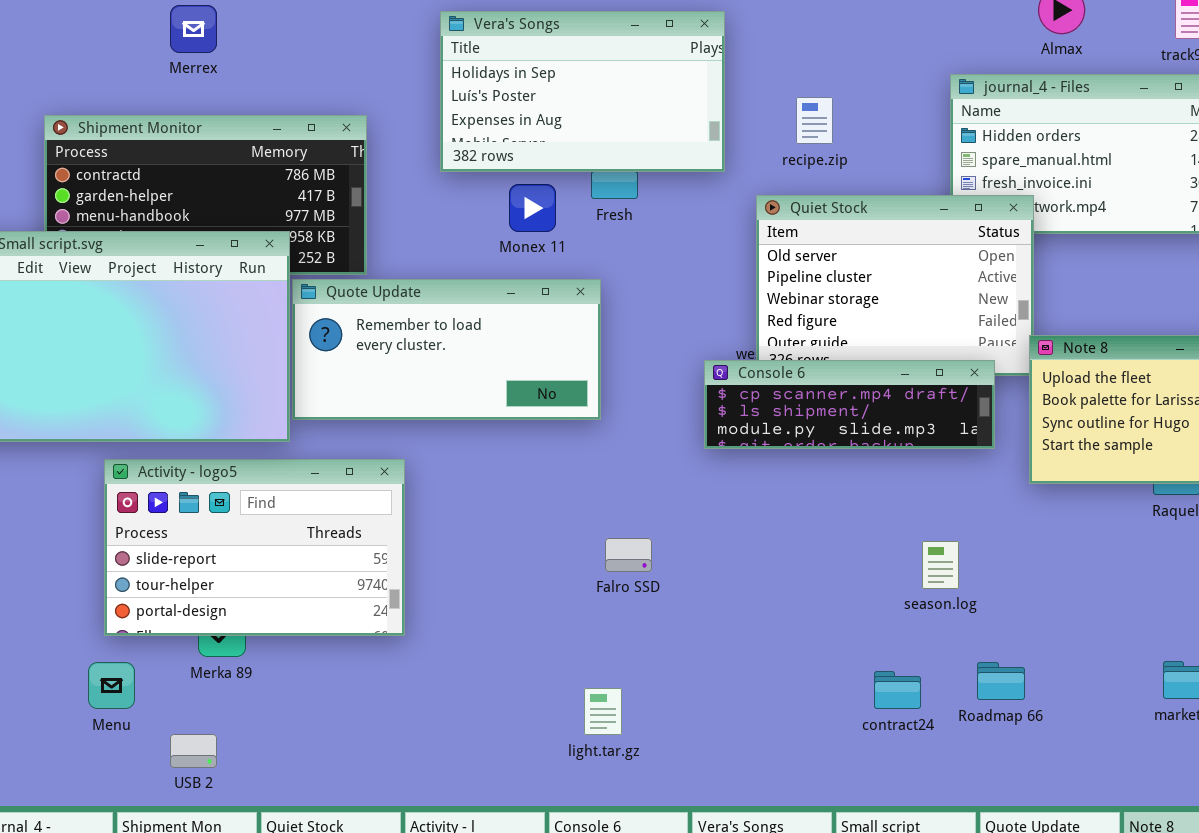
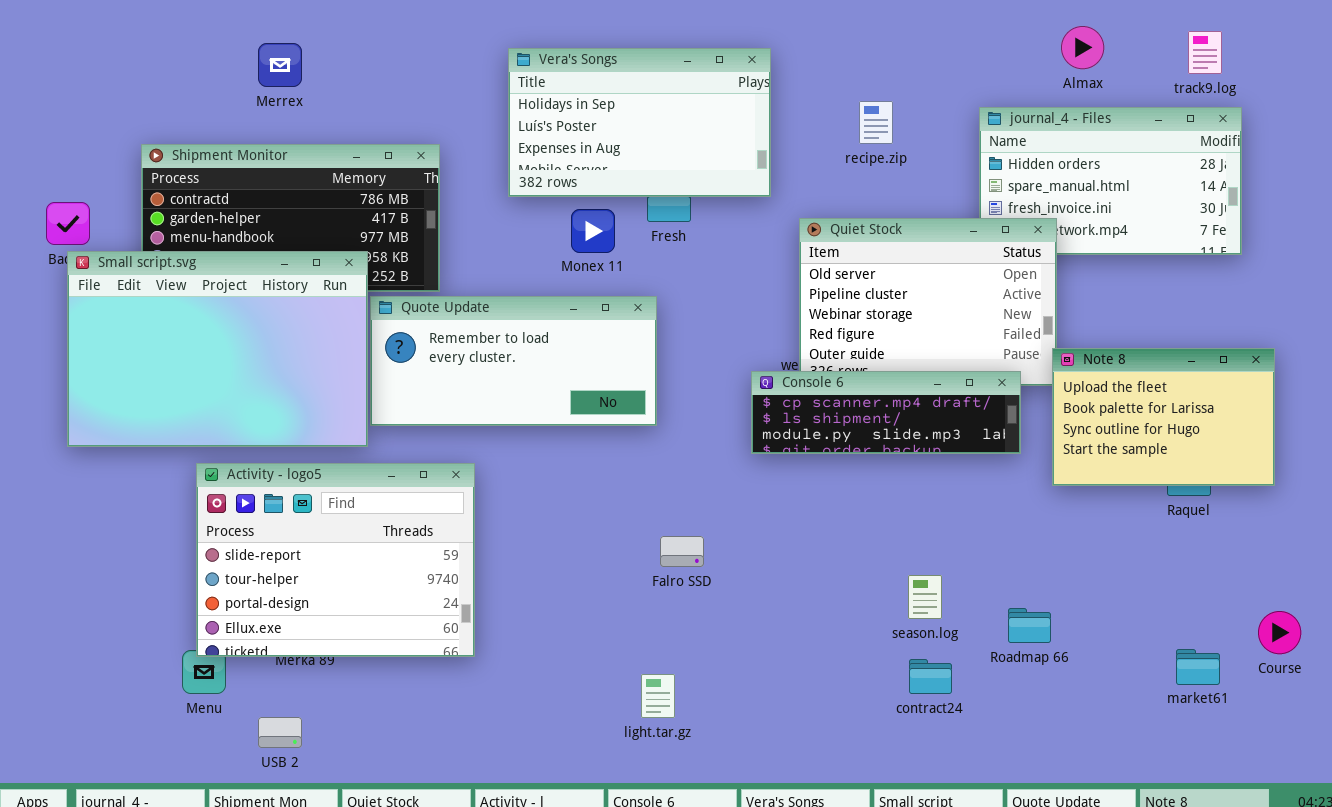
recipe.zip: [796,97,833,144] -> [859,101,893,144], moved
Activity - logo5: [104,459,405,636] -> [196,463,475,657], resized
season.log: [922,541,959,589] -> [908,575,942,619], moved
Roadmap 66: [977,662,1025,700] -> [1008,608,1051,643], moved

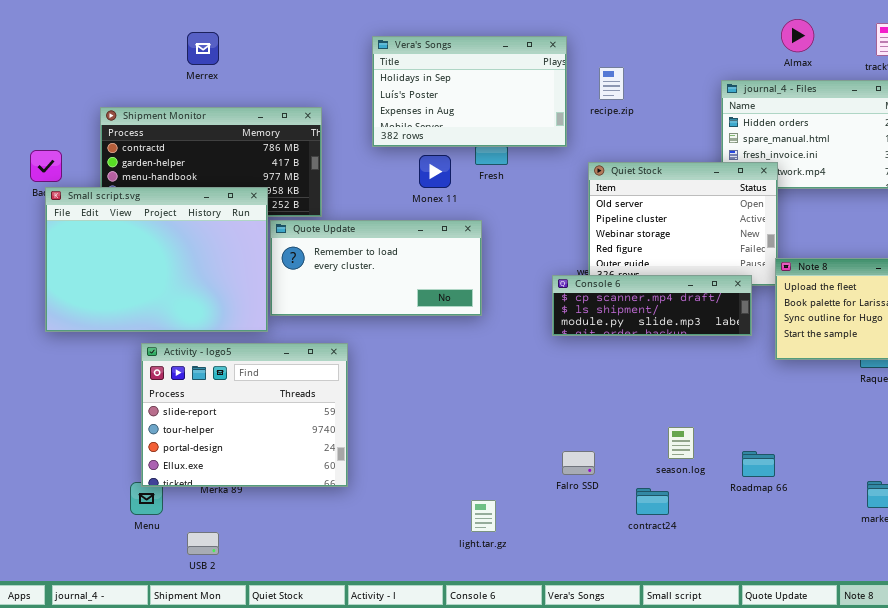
recipe.zip: [859,101,893,144] -> [599,67,624,100], moved
Falro SSD: [660,536,704,567] -> [562,451,595,475], moved
contract24: [909,659,952,694] -> [636,488,669,515], moved

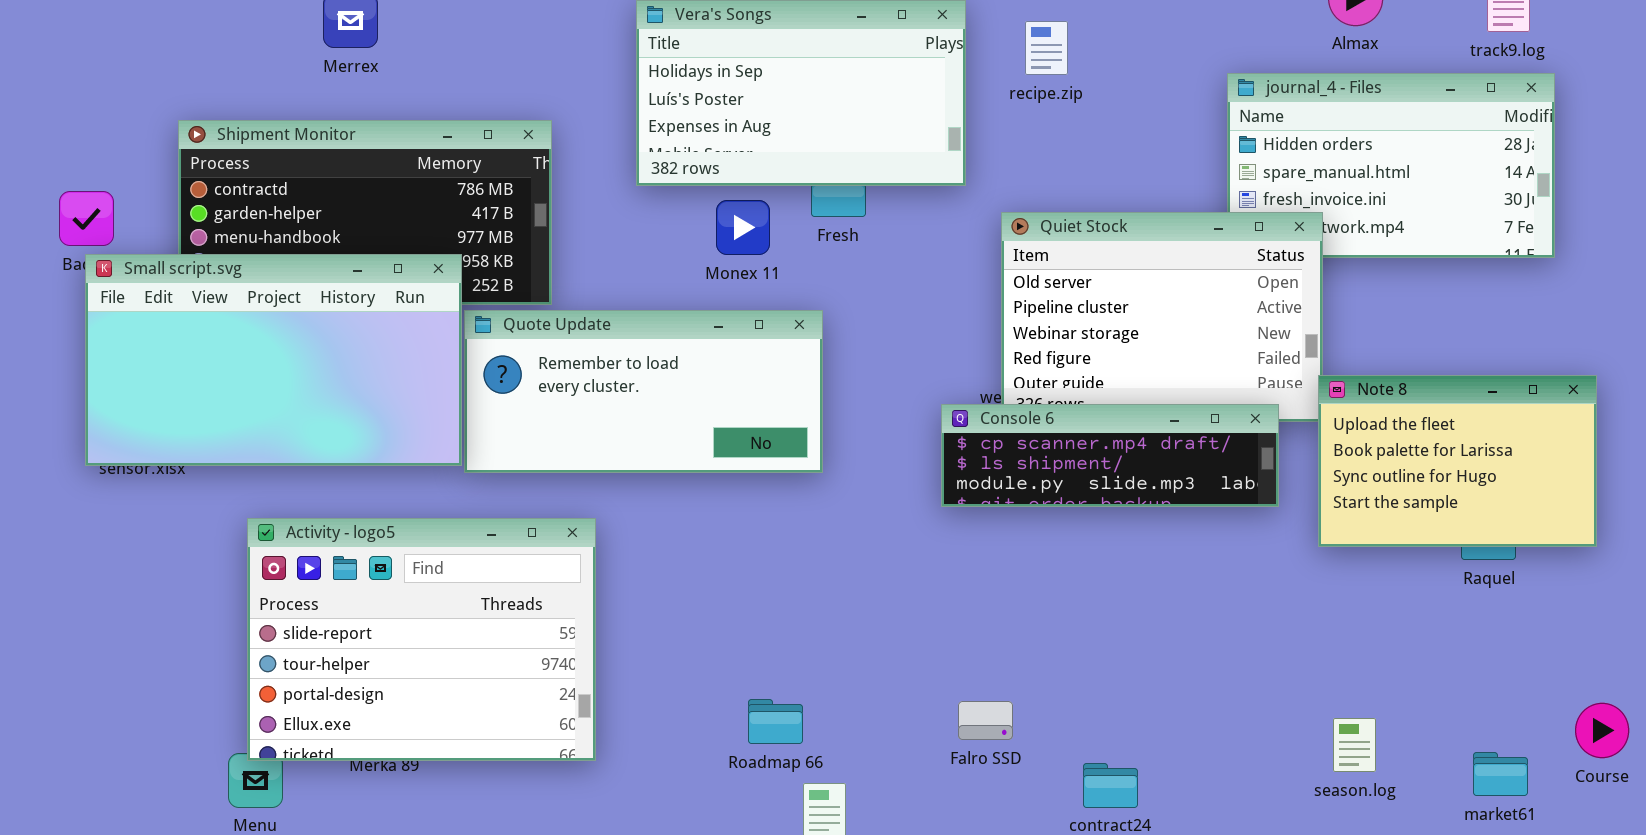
recipe.zip: [599,67,624,100] -> [1025,21,1068,75], moved
Small script.svg: [45,187,268,332] -> [85,254,462,466], resized
season.log: [668,427,694,459] -> [1333,718,1376,772], moved
Roadmap 66: [742,451,775,477] -> [748,699,803,744], moved

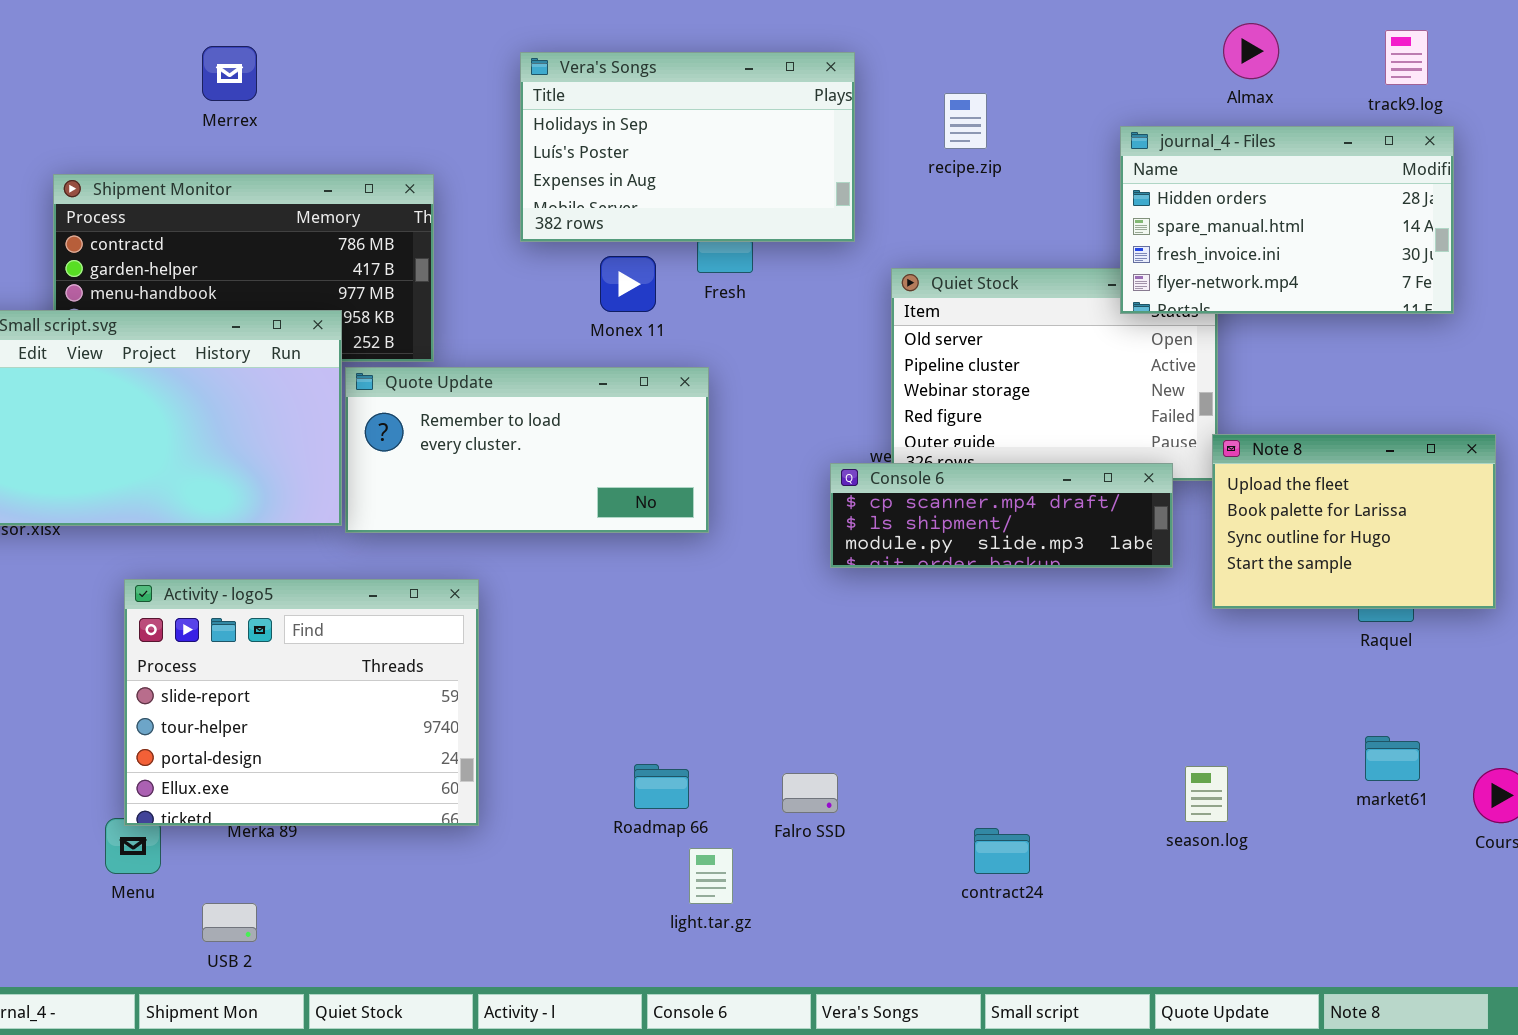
recipe.zip: [1025,21,1068,75] -> [944,93,987,149], moved
journal_4 - Files: [1227,73,1555,258] -> [1120,126,1454,314], raised
Falro SSD: [958,701,1013,740] -> [782,773,838,813], moved
season.log: [1333,718,1376,772] -> [1185,766,1228,822], moved
market61: [1473,752,1528,796] -> [1365,736,1420,781], moved

